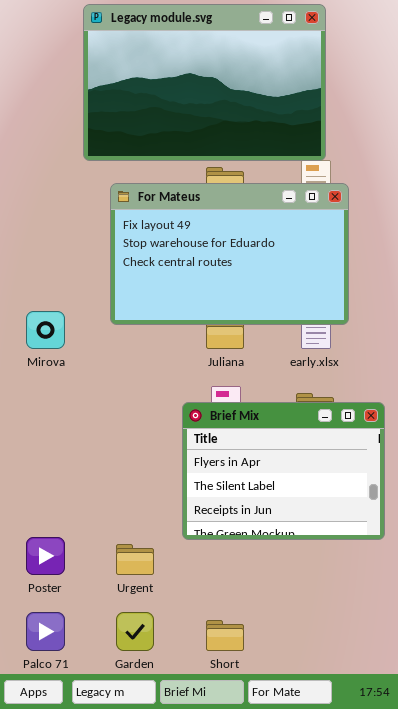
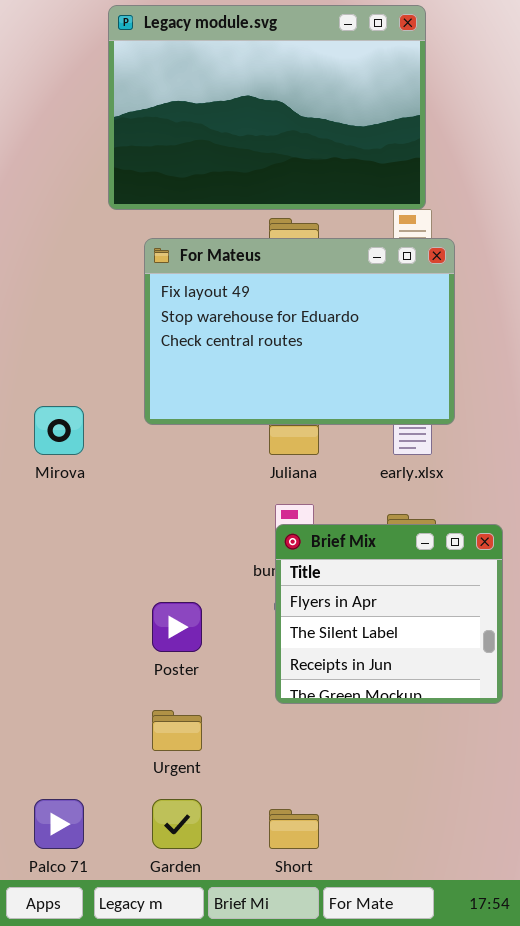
Brief Mix: [182,402,385,540] -> [275,524,503,704], resized
Poster: [26,537,65,575] -> [152,602,202,652], moved

